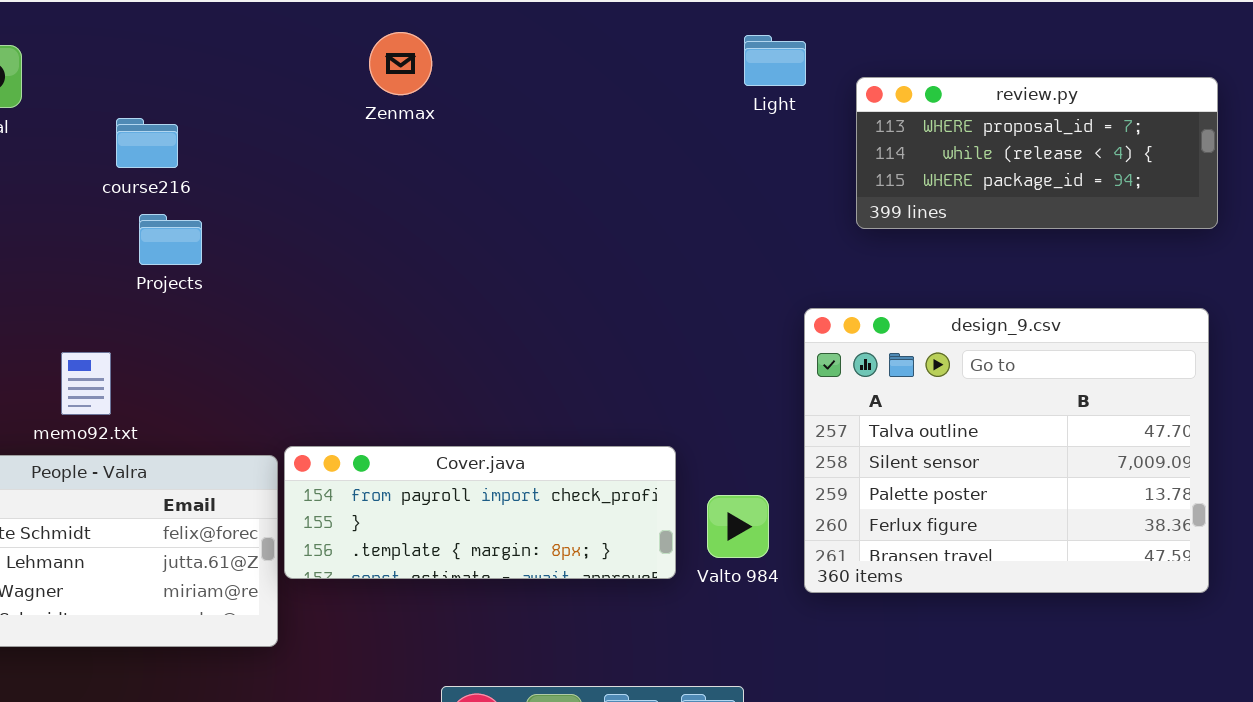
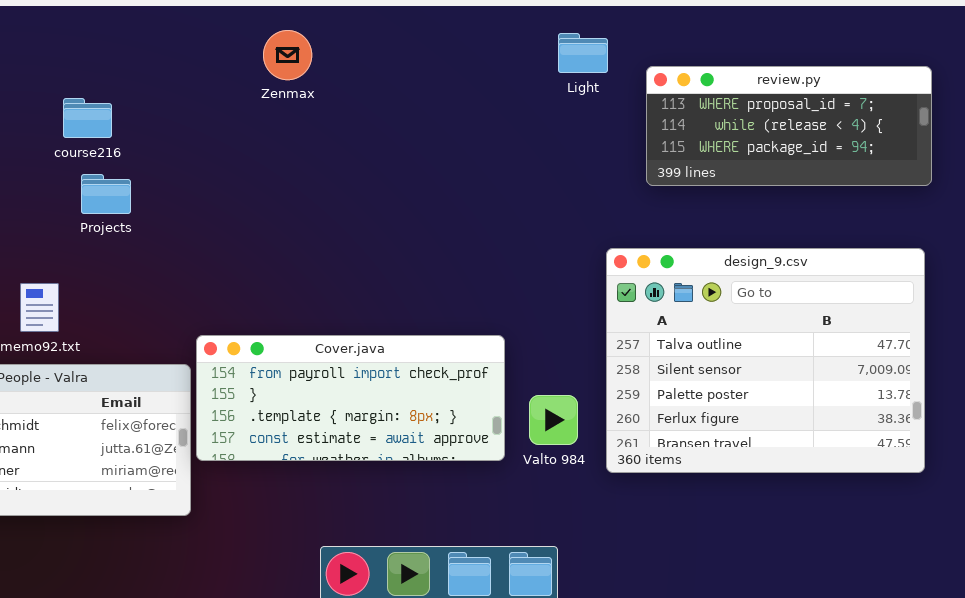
Cover.java: [284,446,676,579] -> [196,335,505,461], resized

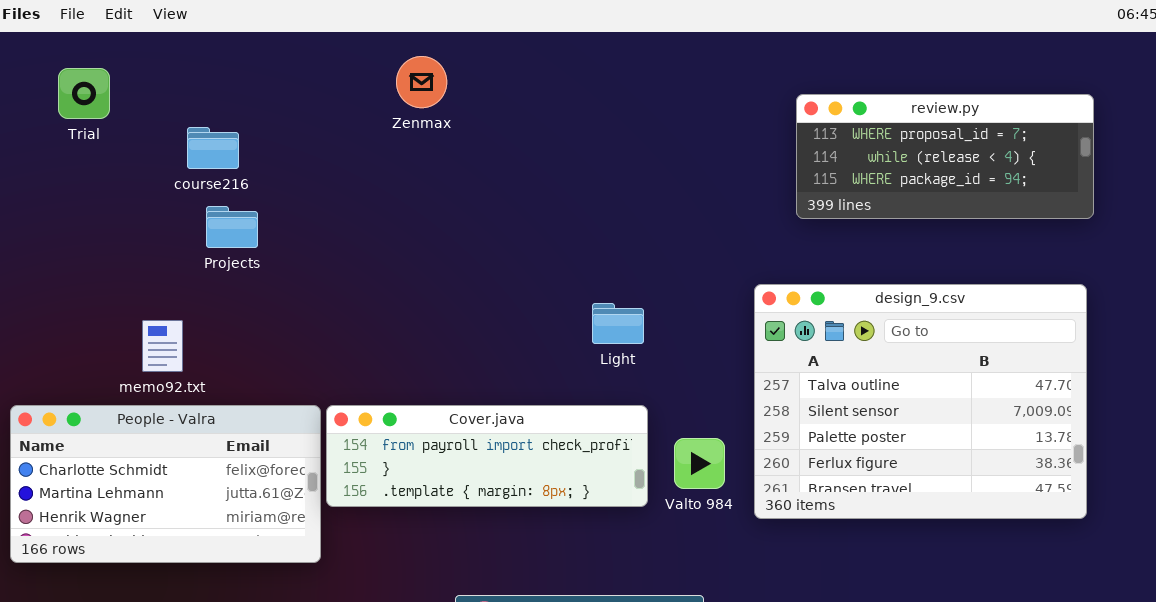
Light: [558,33,608,73] -> [592,303,644,344], moved
Cover.java: [196,335,505,461] -> [326,405,648,507], resized

